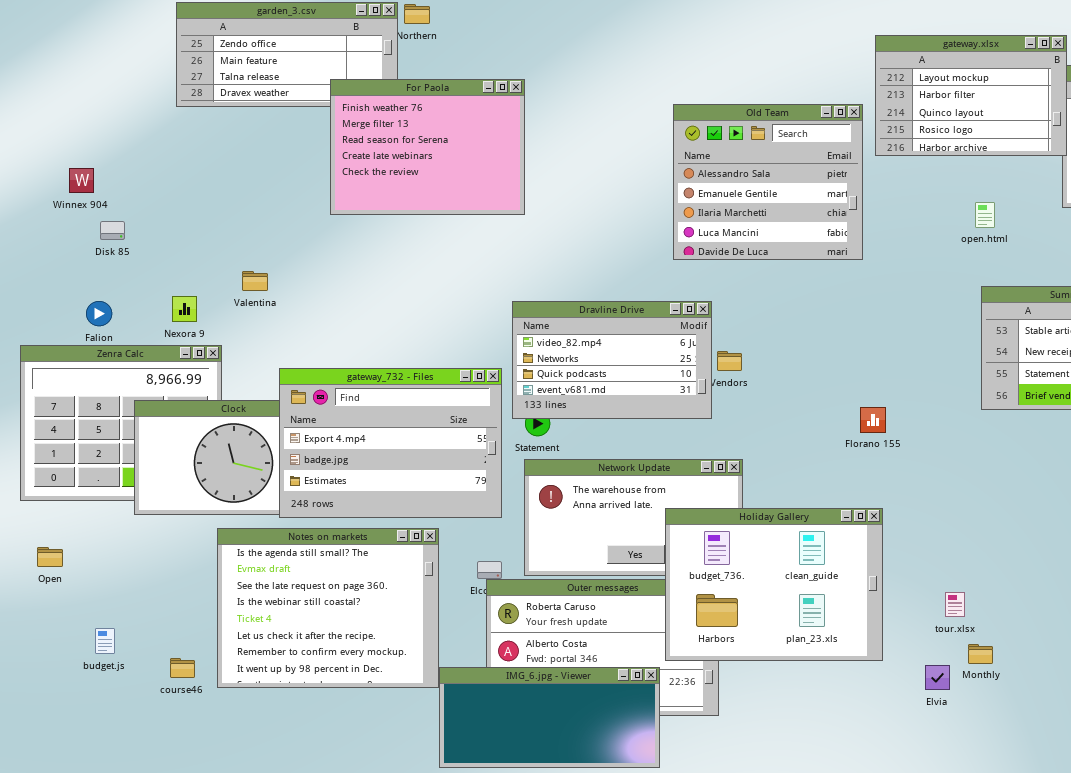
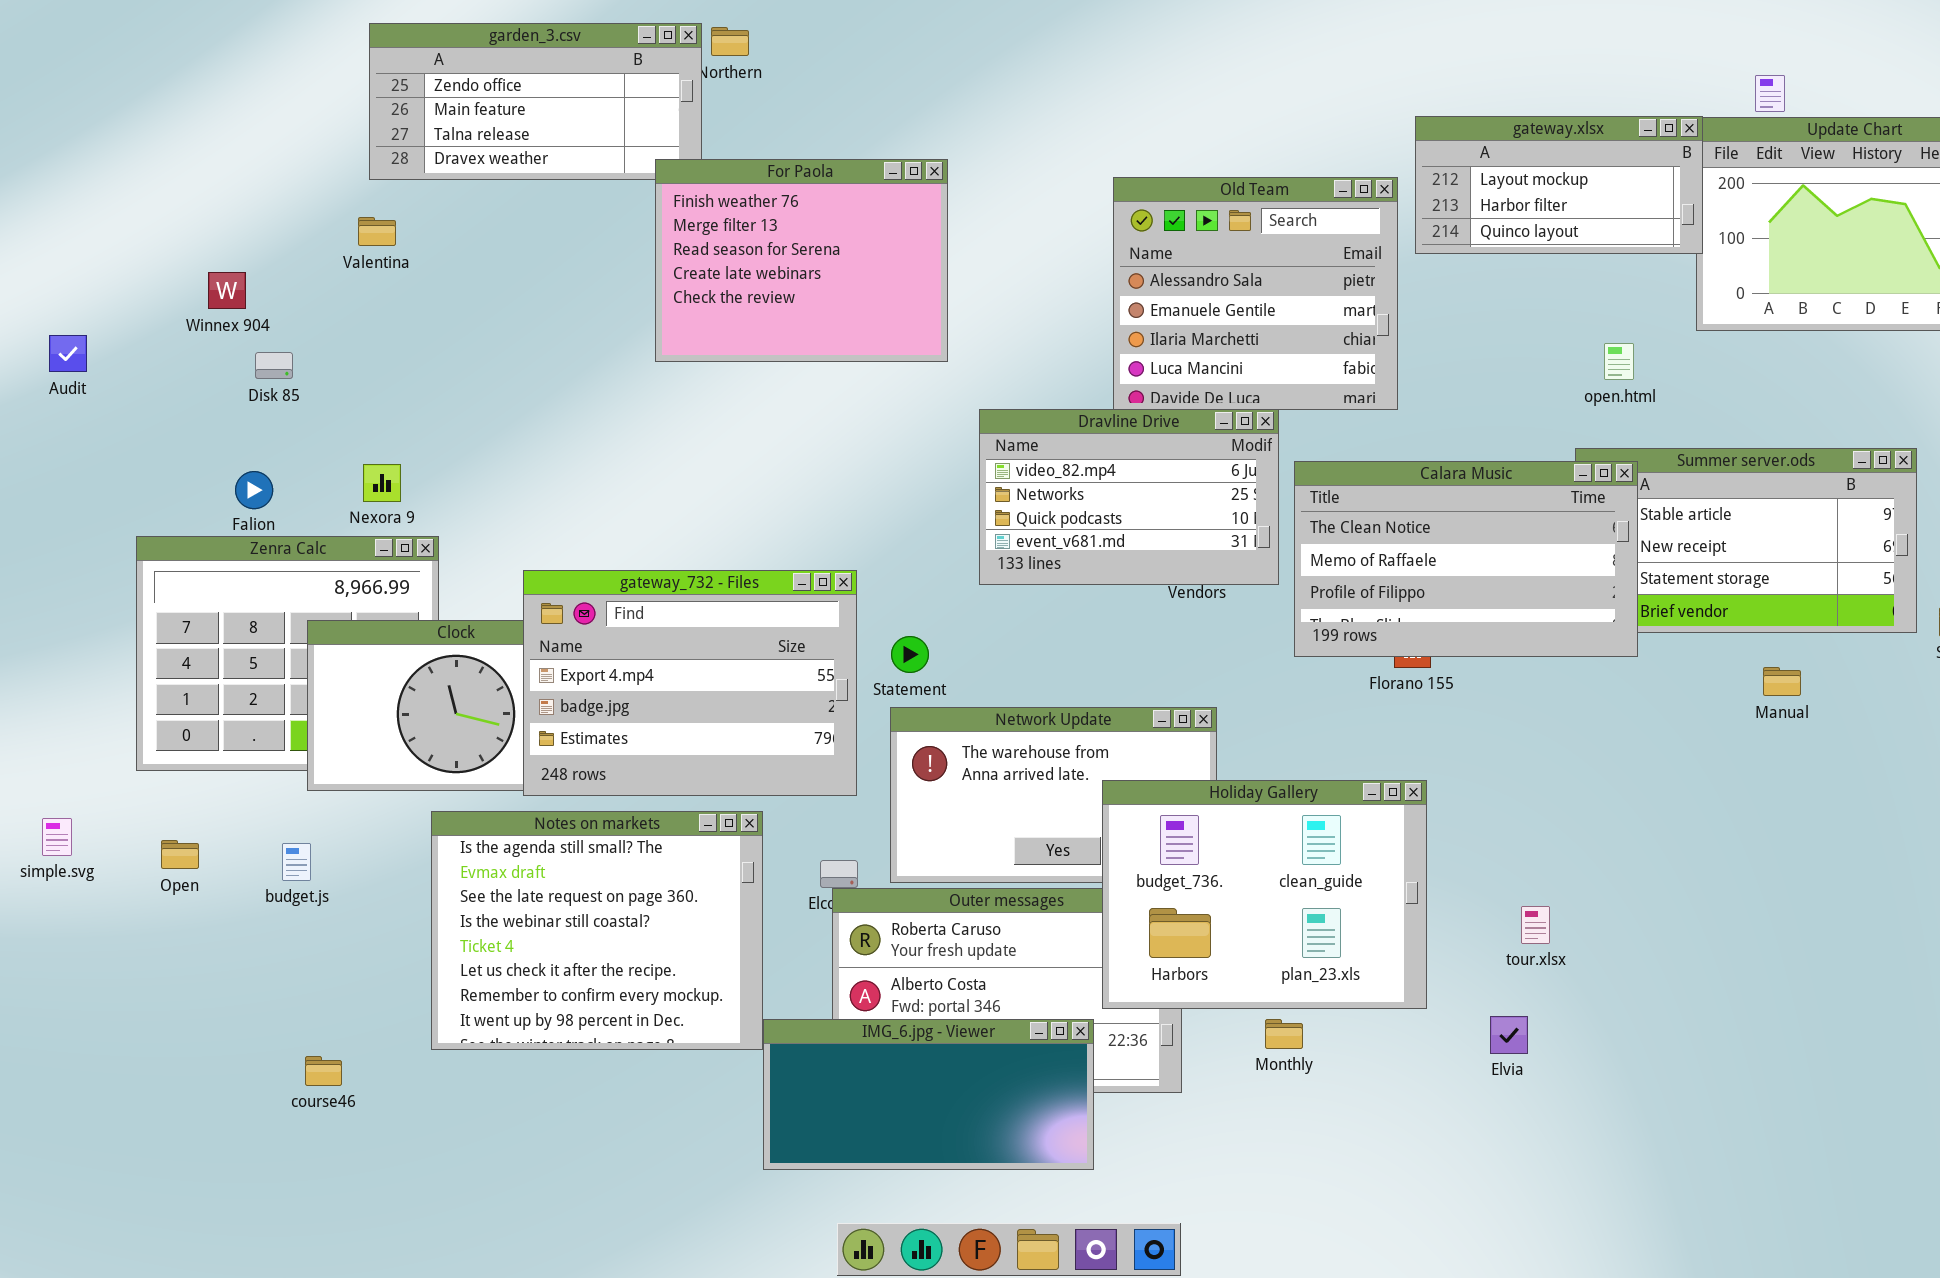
gateway.xlsx: [875,35,1067,156] -> [1415,116,1703,254], resized
For Paola: [330,79,525,215] -> [655,159,948,362], moved
open.html: [975,202,995,228] -> [1604,343,1634,380], moved
Valentina: [242,271,268,291] -> [358,217,396,246], moved
Calara Music: none -> [1294,461,1638,657], opened
Dravline Drive: [512,301,712,419] -> [979,409,1279,585], moved
budget.js: [95,628,115,654] -> [282,843,311,881], moved
Monthly: [968,644,993,664] -> [1265,1019,1303,1049], moved
course46: [170,658,195,678] -> [305,1056,342,1086], moved

